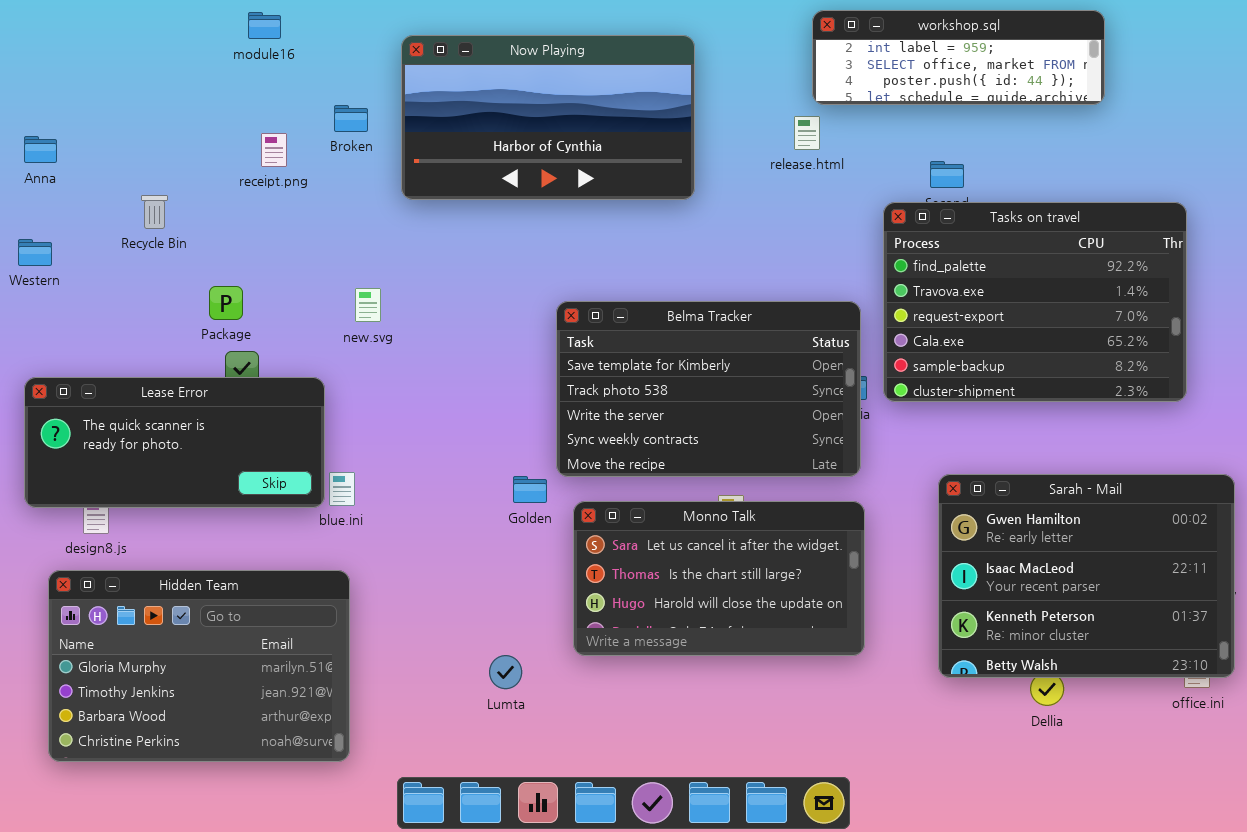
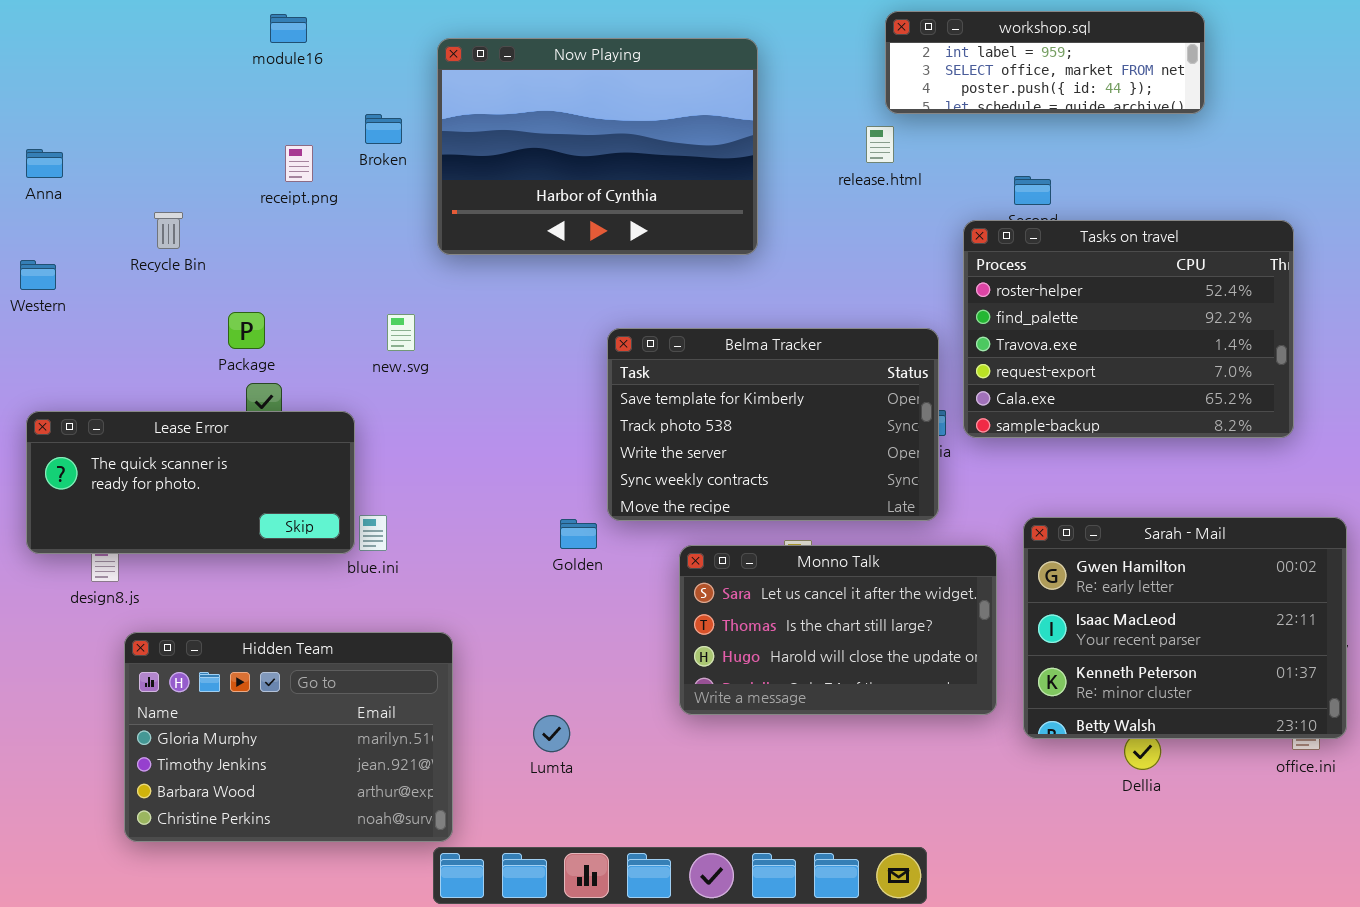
Now Playing: [401,35,695,200] -> [437,38,758,255], resized
Tasks on travel: [883,202,1187,402] -> [963,220,1294,438], scrolled up 1 row
Monno Talk: [573,501,865,656] -> [679,545,997,715], moved
Hidden Team: [48,570,350,762] -> [124,632,453,842], moved

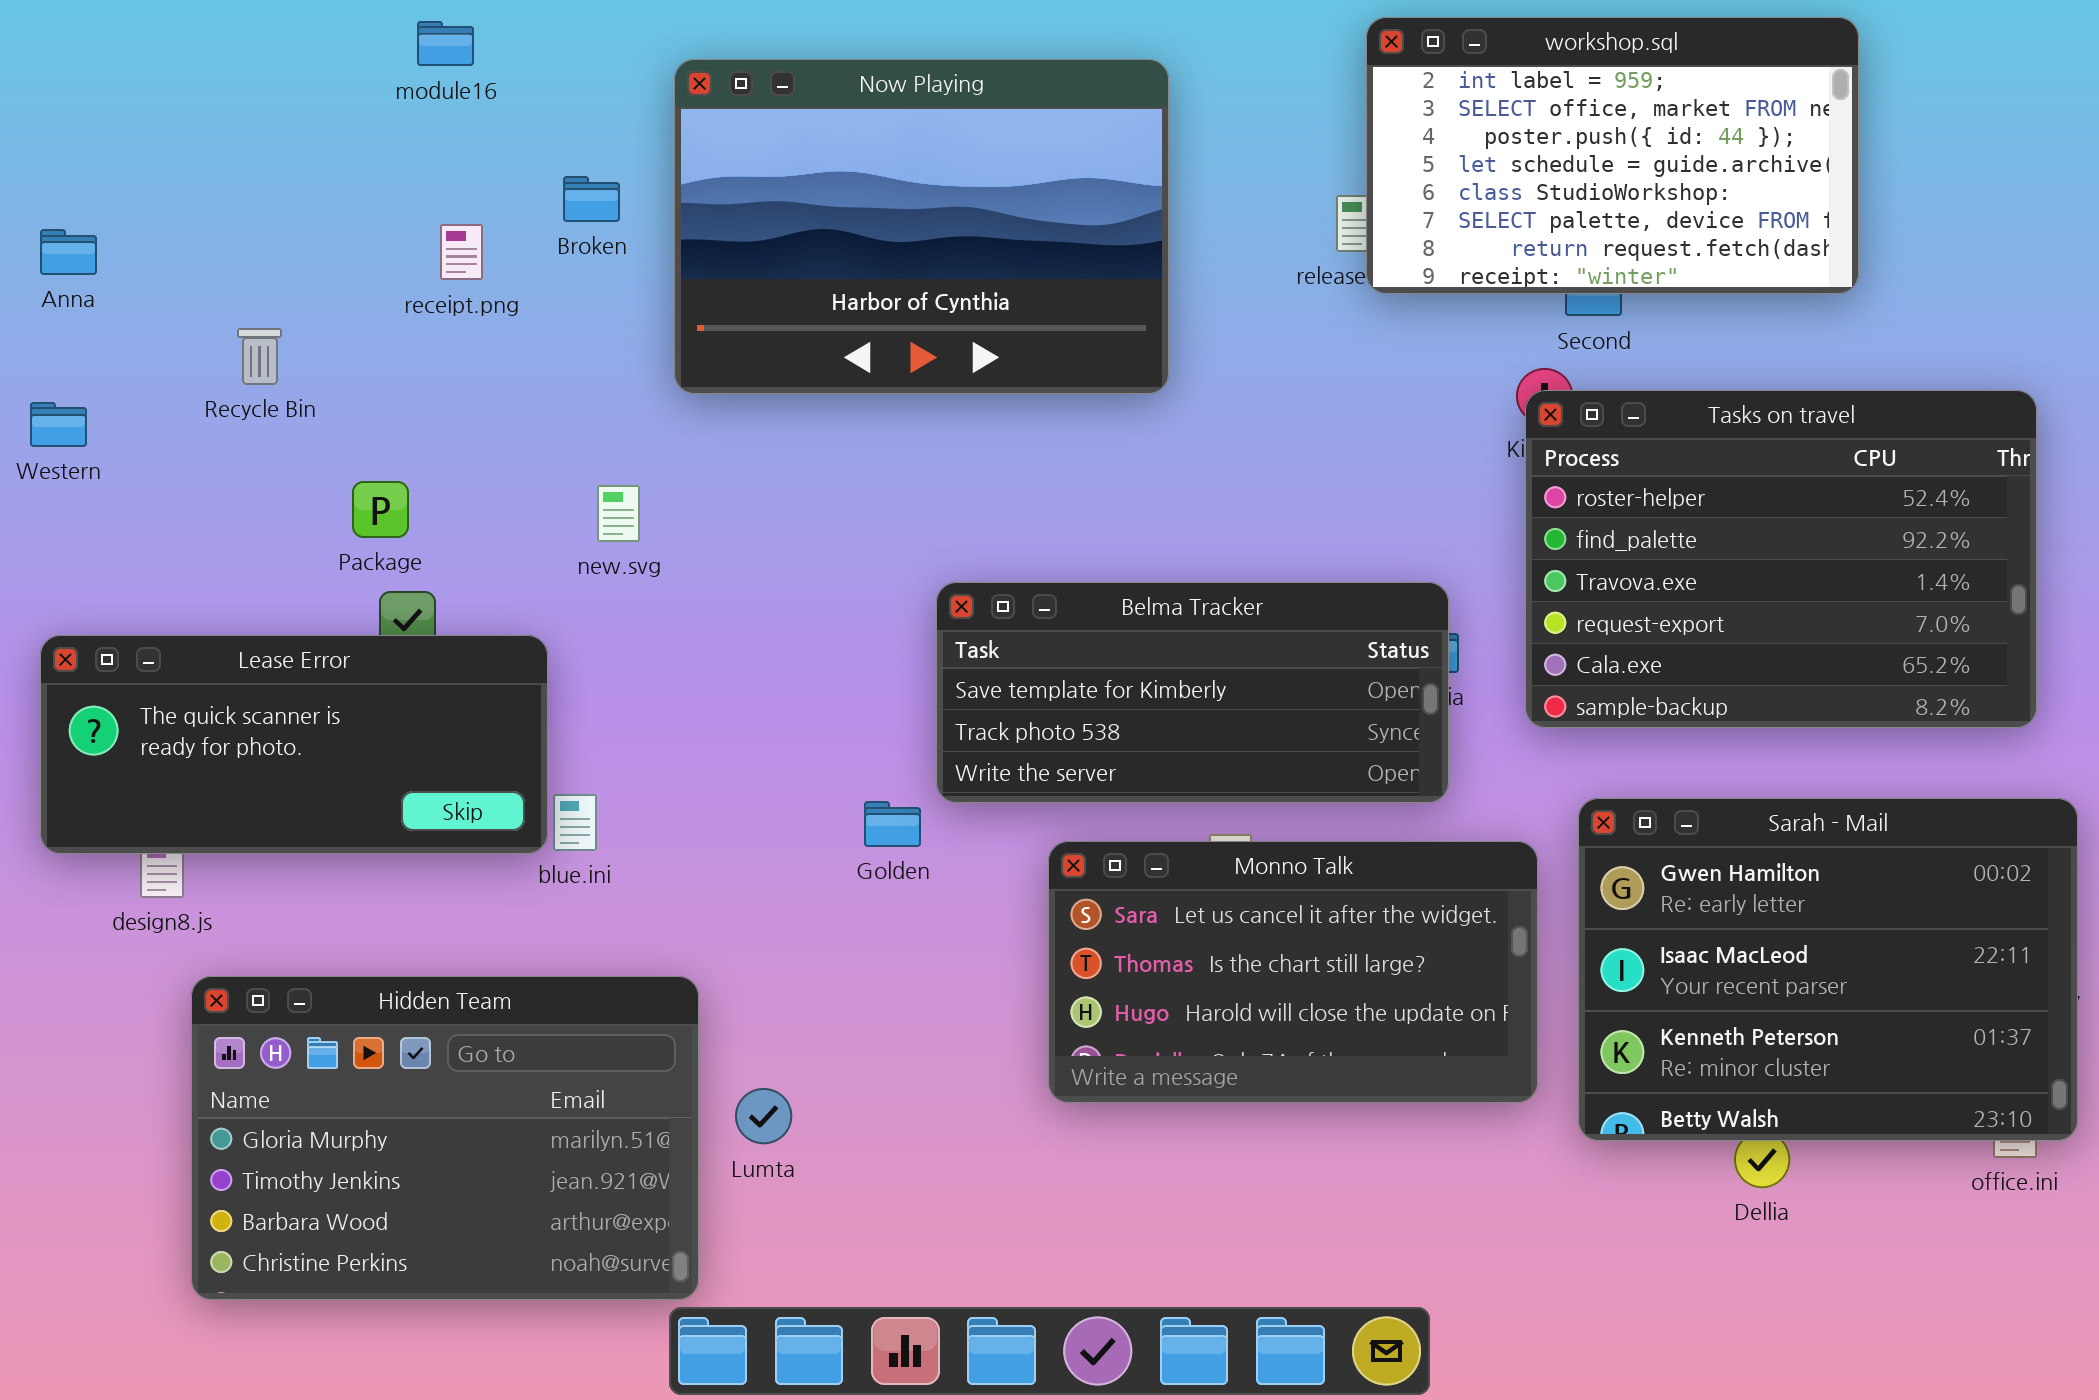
workshop.sql: [885,11,1205,114] -> [1366,17,1859,294], resized
Tasks on travel: [963,220,1294,438] -> [1525,390,2037,728], moved
Belma Tracker: [607,328,939,521] -> [936,582,1449,803], resized
Lumta: [533,715,570,752] -> [735,1088,792,1144], moved

